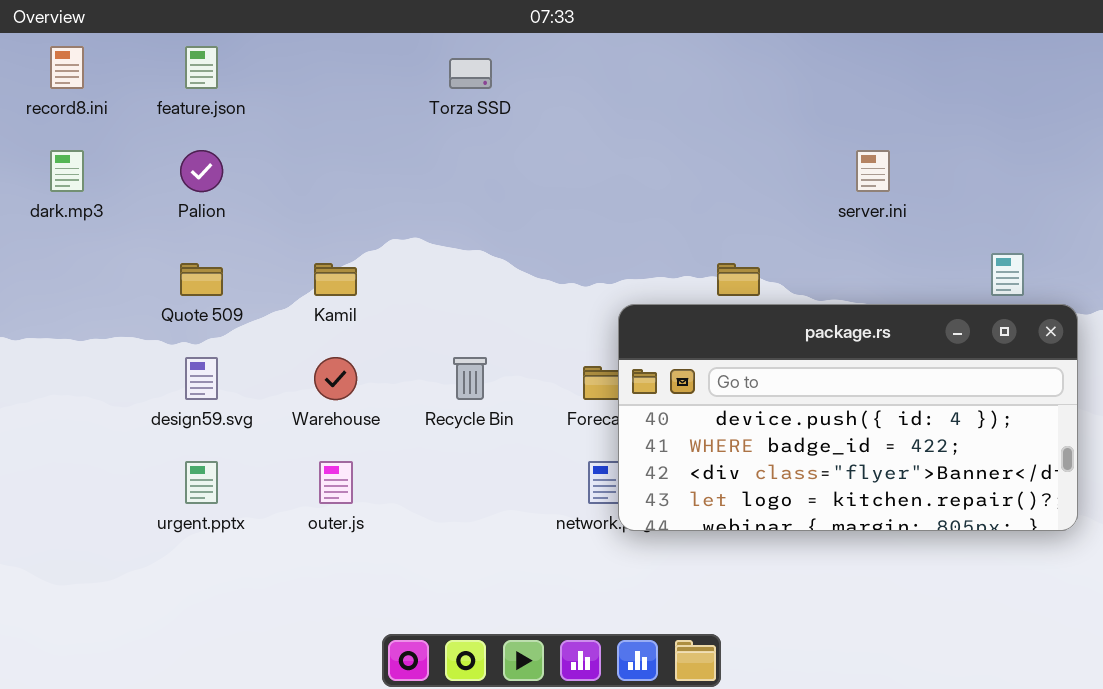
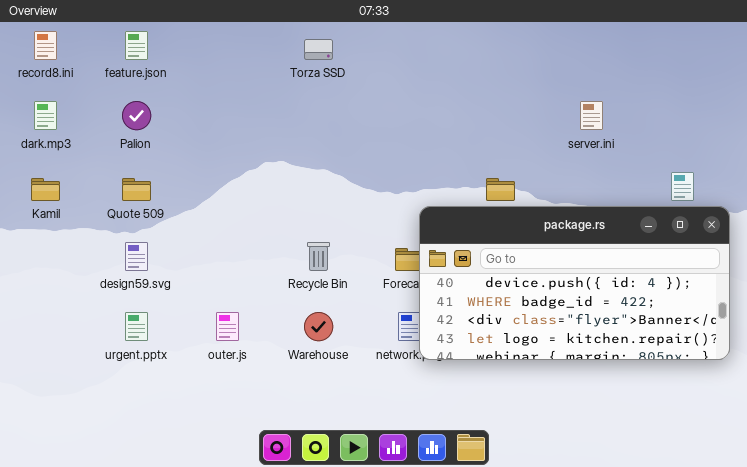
Kamil: [314,263,357,296] -> [31,178,60,201], moved
Warehouse: [314,357,357,400] -> [304,312,333,341], moved

